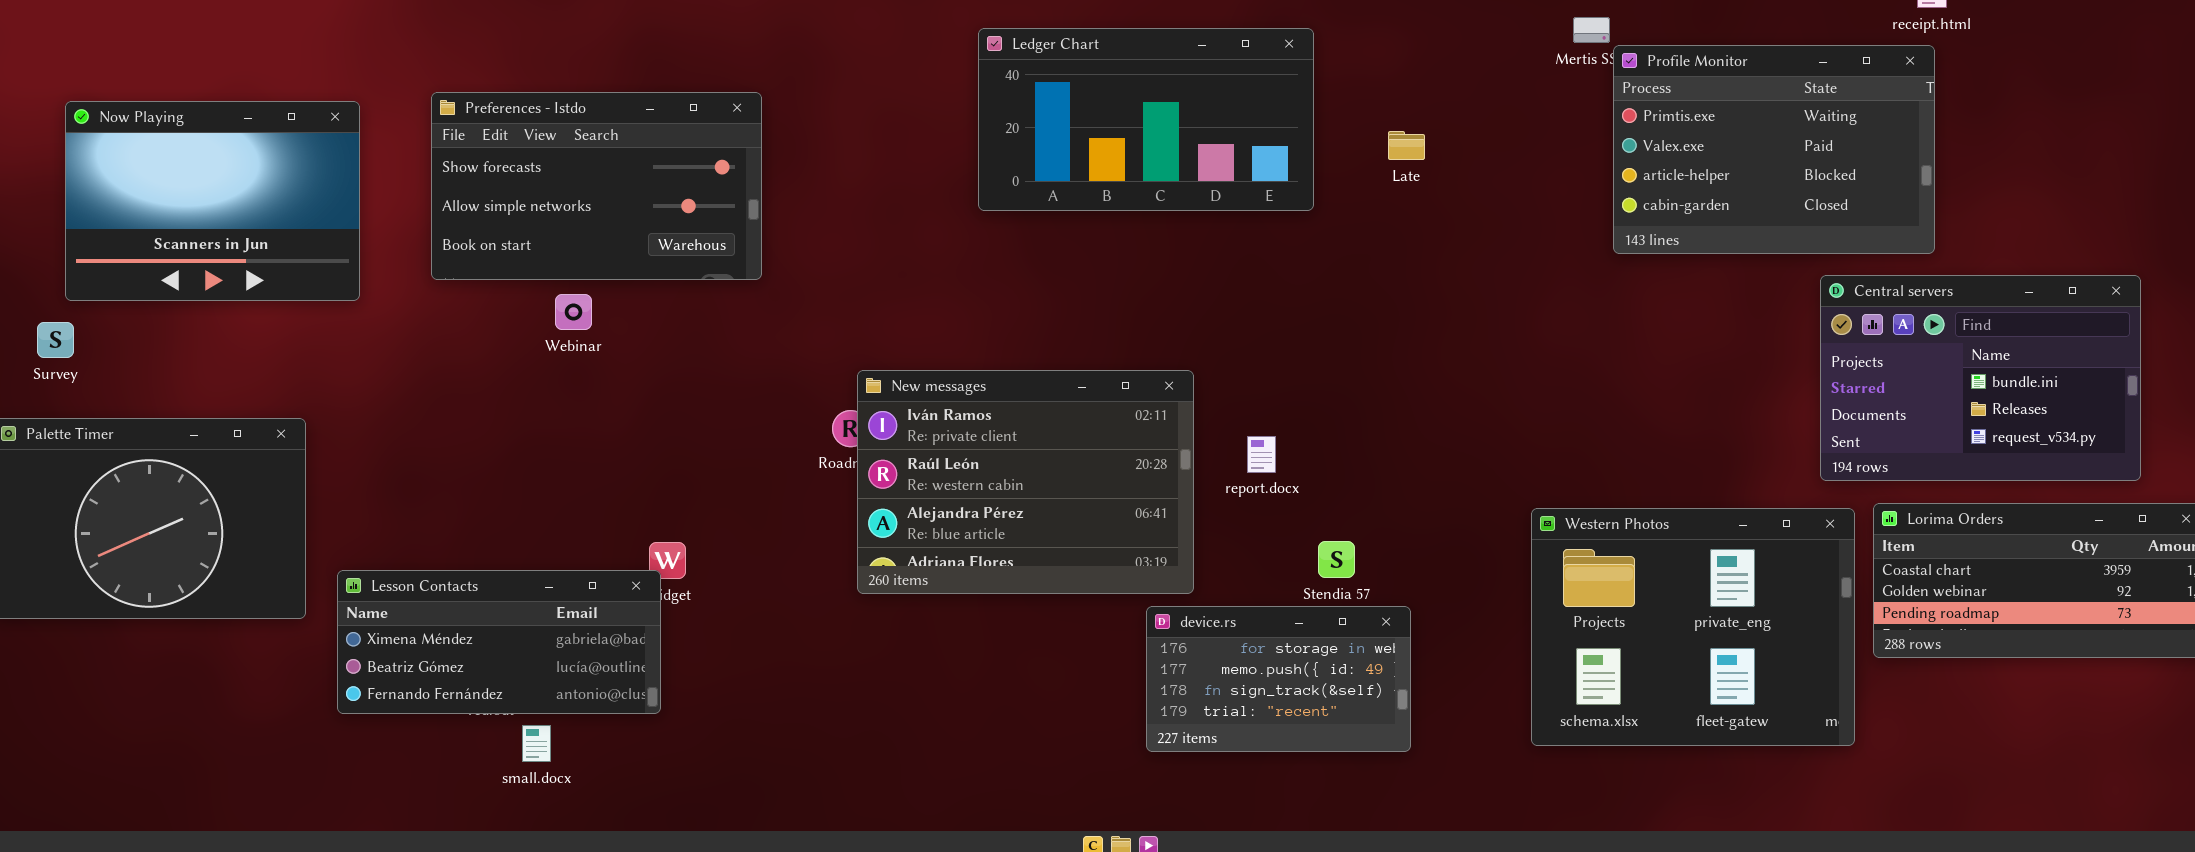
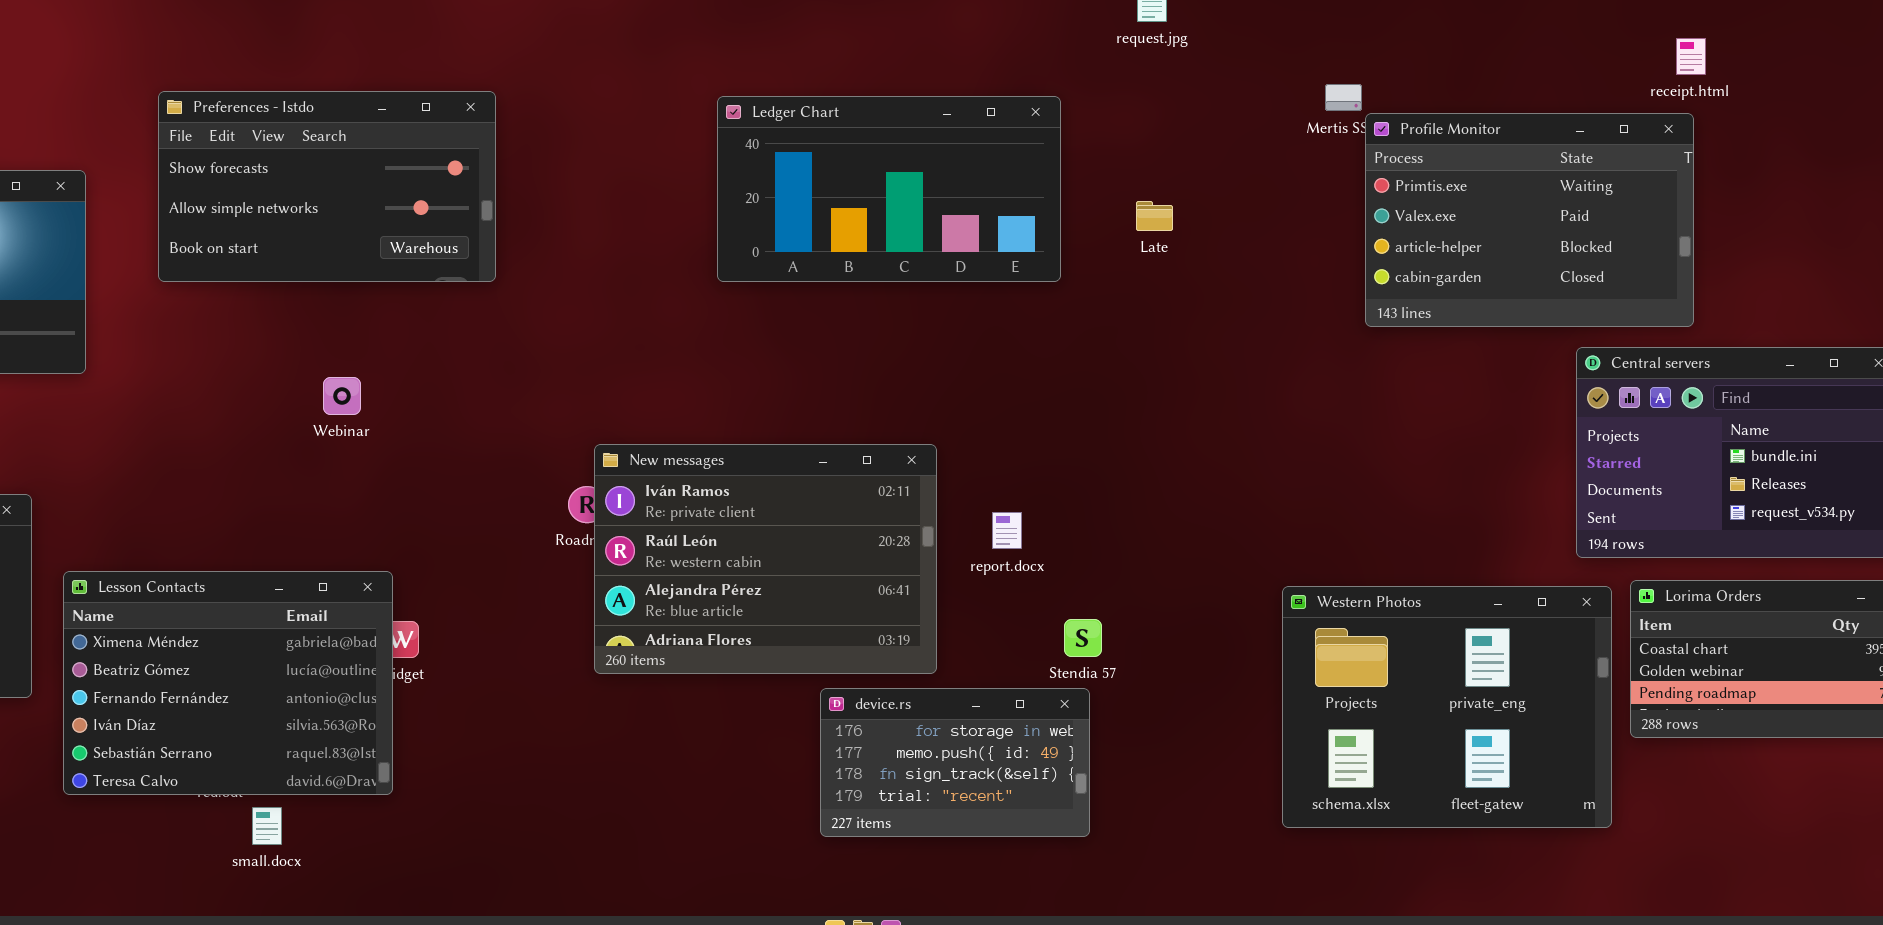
Preferences - Istdo: [431,92,762,280] -> [158,91,496,282], moved
Webinar: [555,294,592,330] -> [323,377,361,415], moved
Lesson Contacts: [337,570,661,714] -> [63,571,393,795], resized
device.rs: [1146,606,1411,752] -> [820,688,1090,837], moved

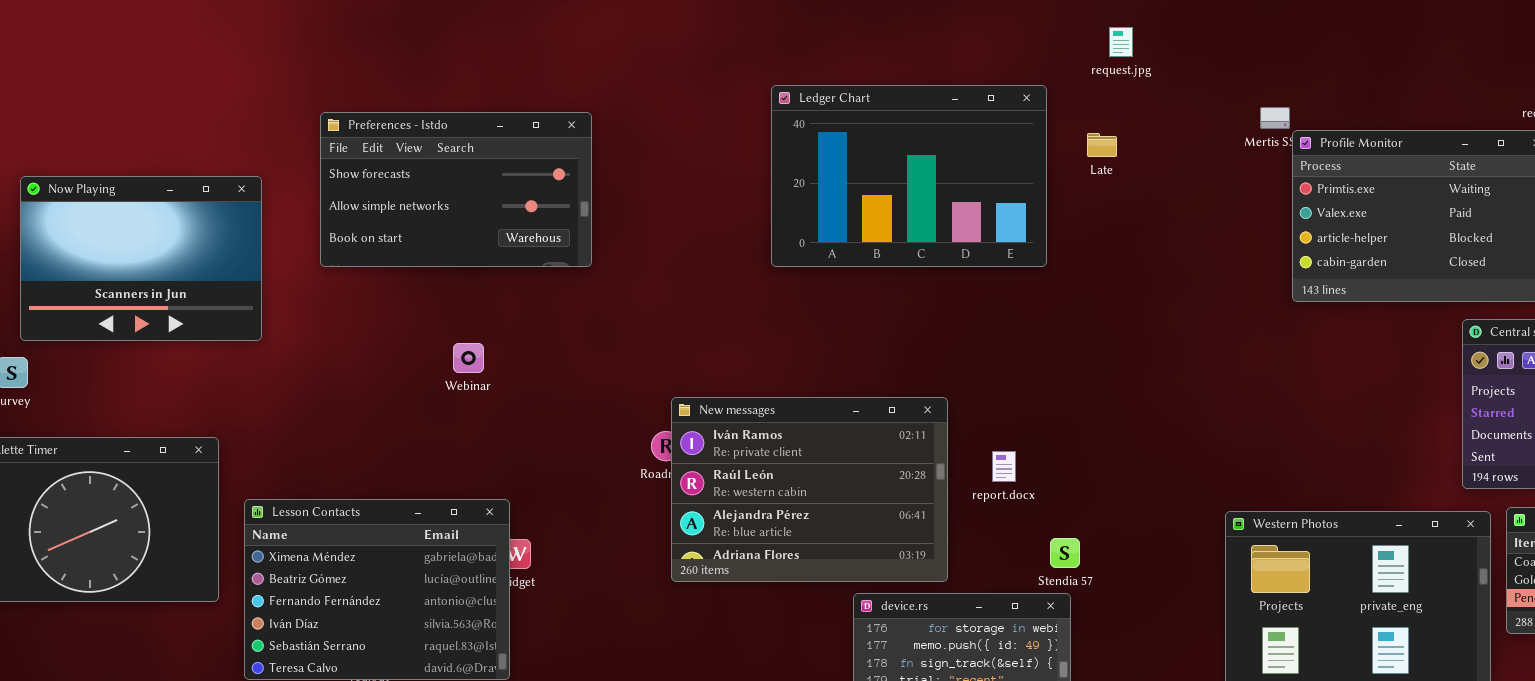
Ledger Chart: [717,96,1061,282] -> [771,85,1047,267], resized
Late: [1136,201,1173,231] -> [1087,133,1117,157], moved

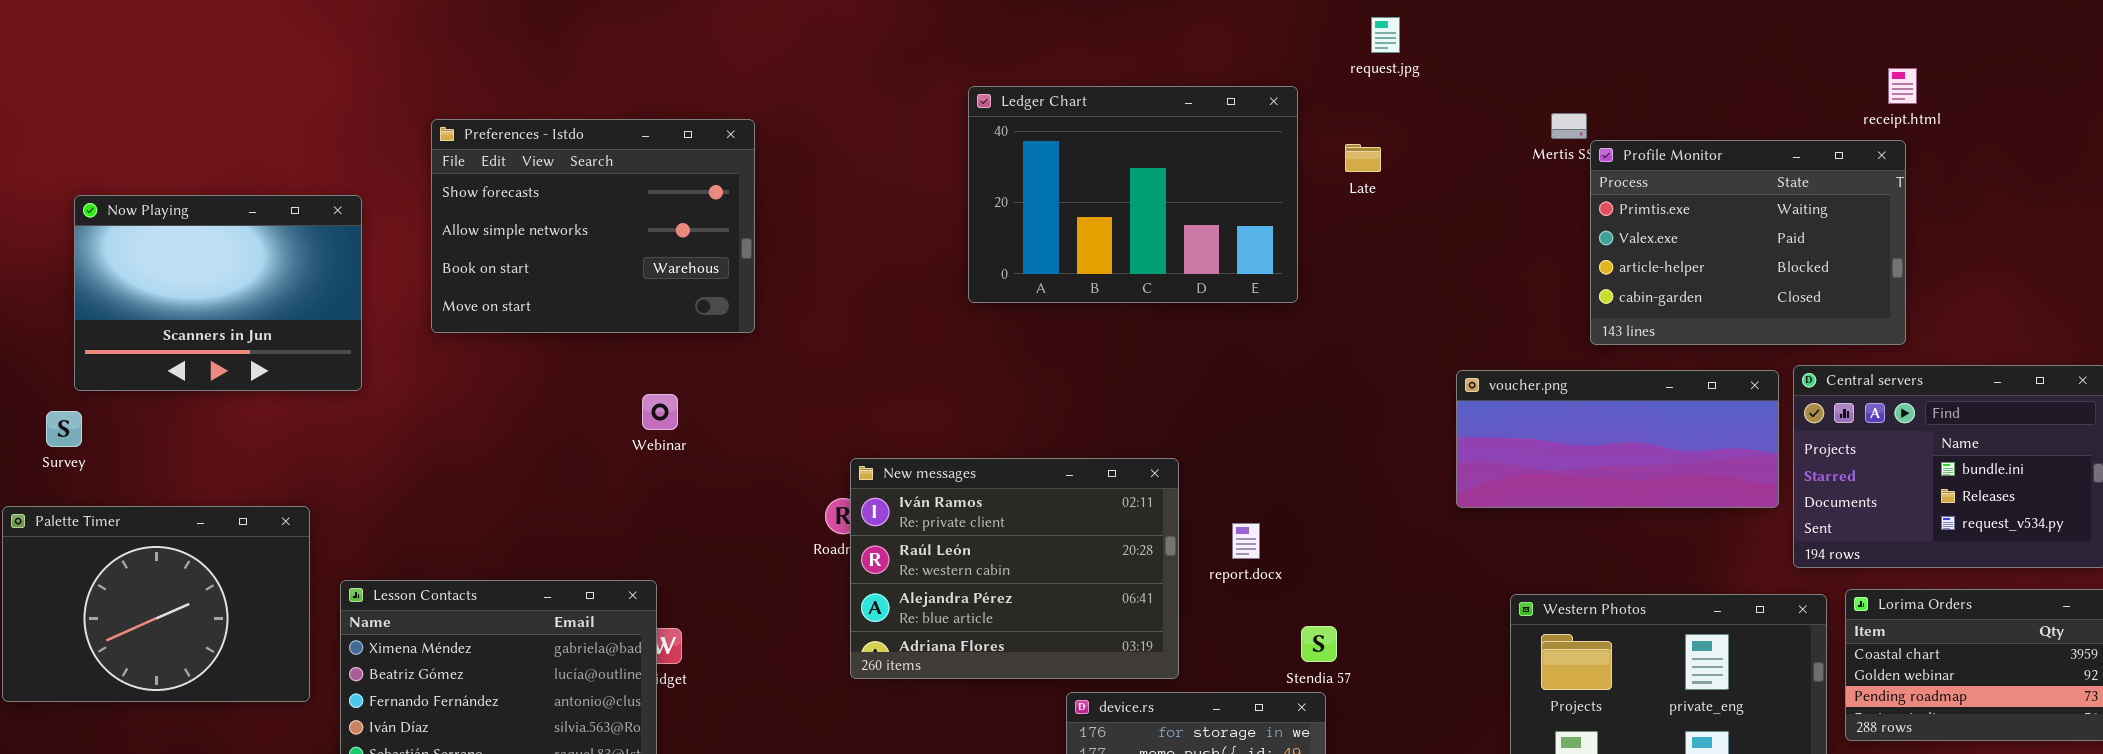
Preferences - Istdo: [320,112,592,267] -> [431,119,755,333], resized
voucher.png: none -> [1456,370,1779,508], opened
Webinar: [453,343,484,373] -> [642,394,678,430], moved

